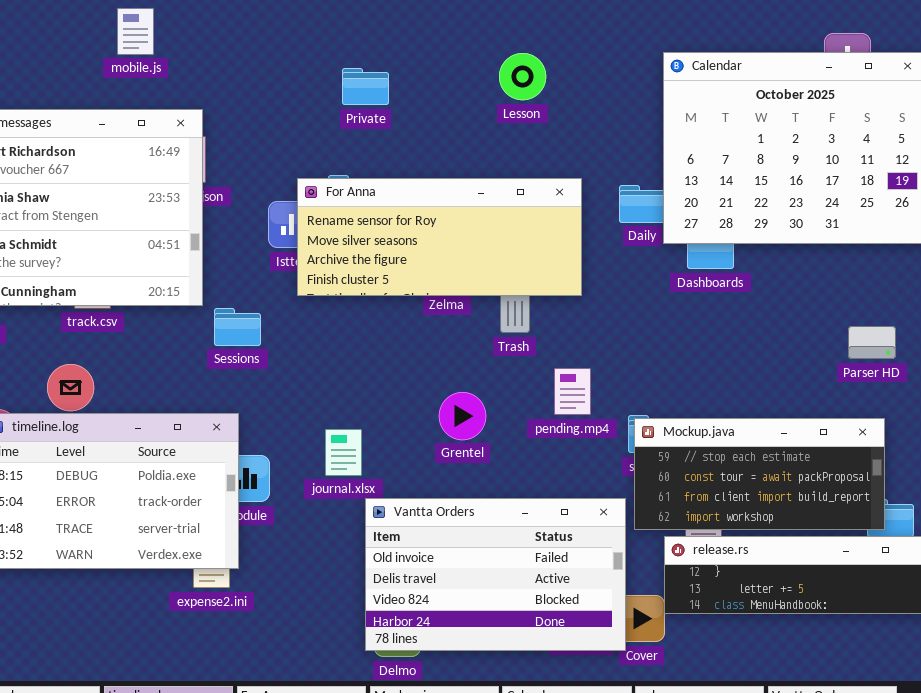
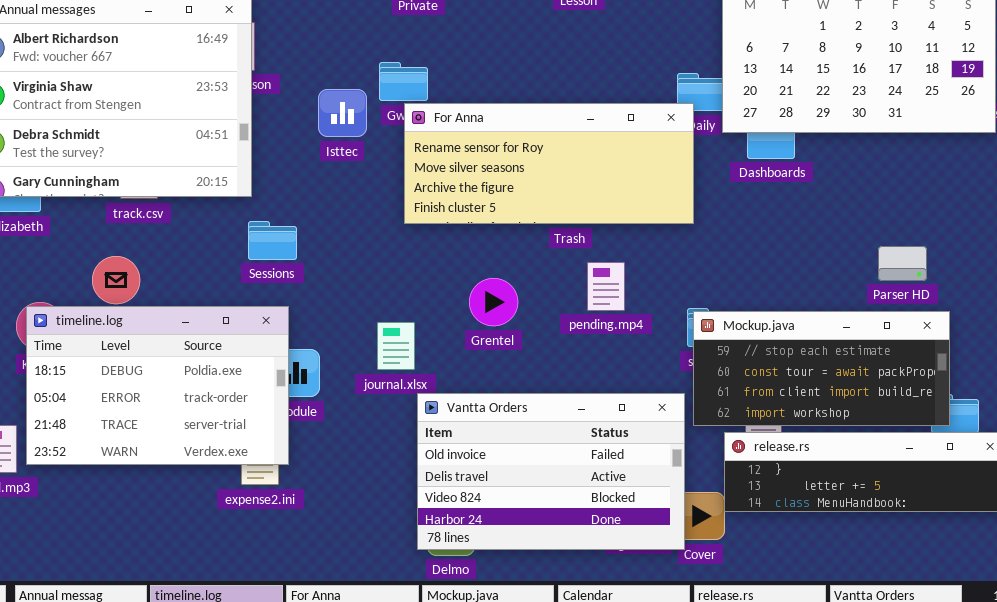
For Anna: [297,178,582,296] -> [404,103,694,224], moved
Sessions: [214,308,261,346] -> [248,221,297,260], moved
Parser HD: [848,326,896,359] -> [878,246,927,281], moved
pending.mp4: [554,368,591,415] -> [587,262,625,311], moved
Grentel: [439,392,486,440] -> [469,278,518,326], moved

